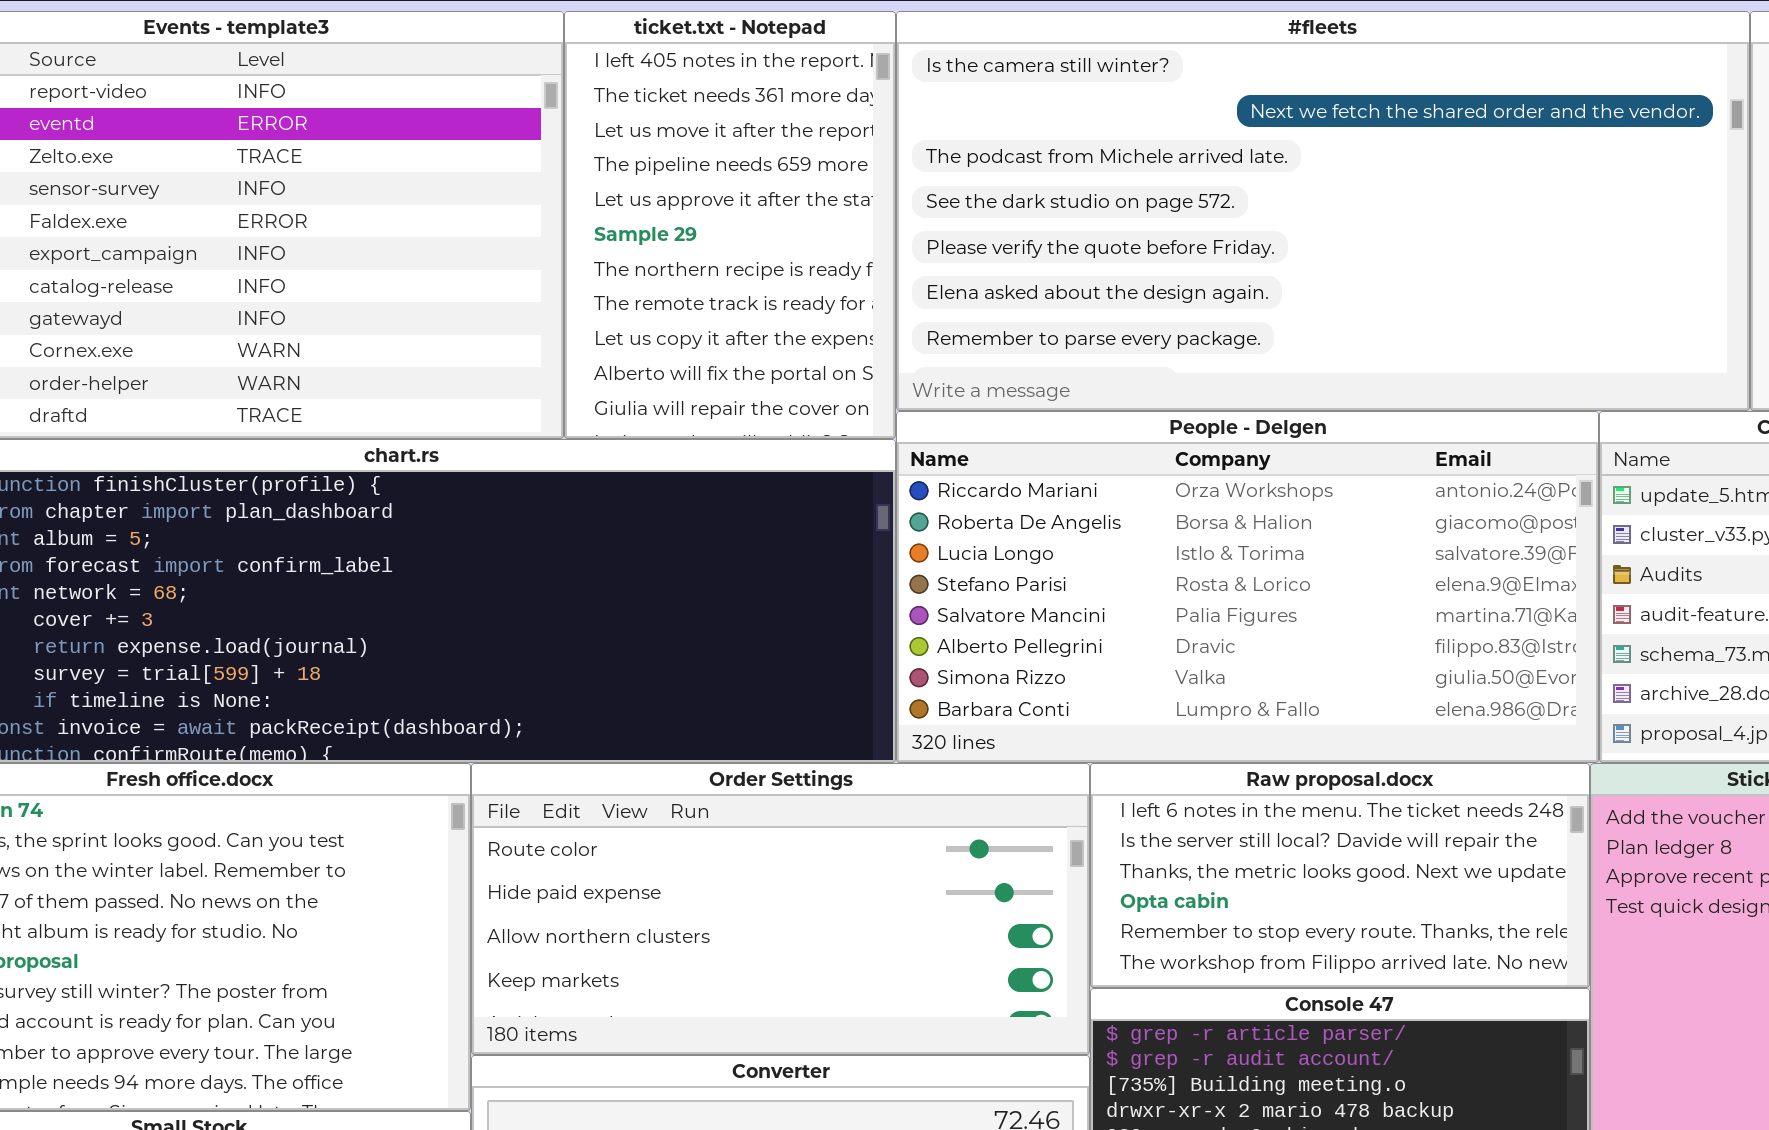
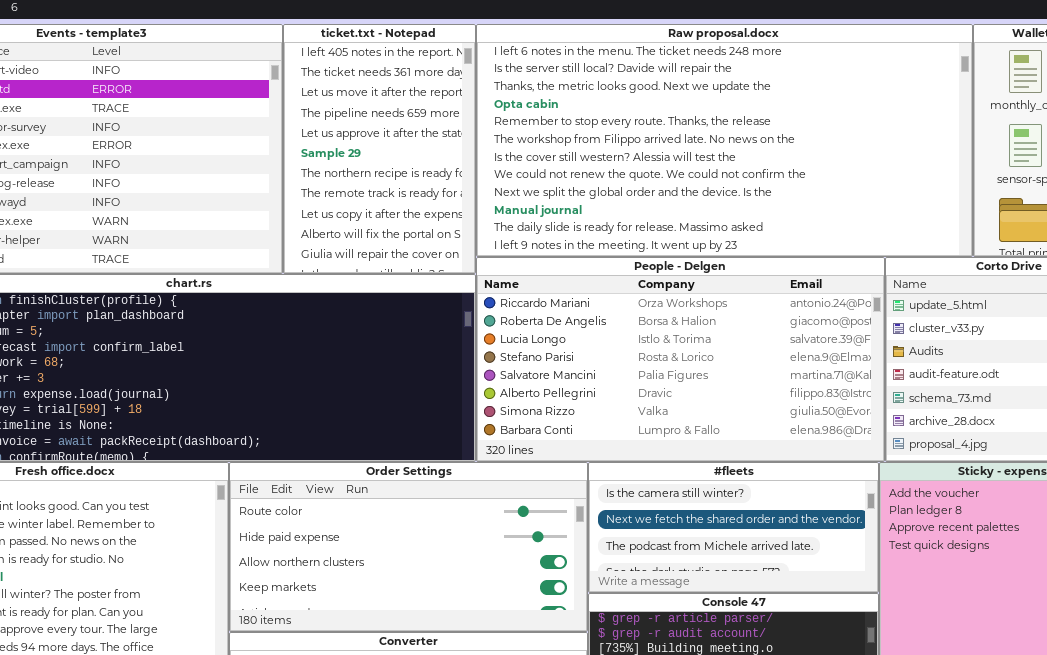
#fleets: [896,11,1750,411] -> [588,462,879,593], moved, resized
Raw proposal.docx: [1090,763,1590,988] -> [476,24,973,257], moved, resized

